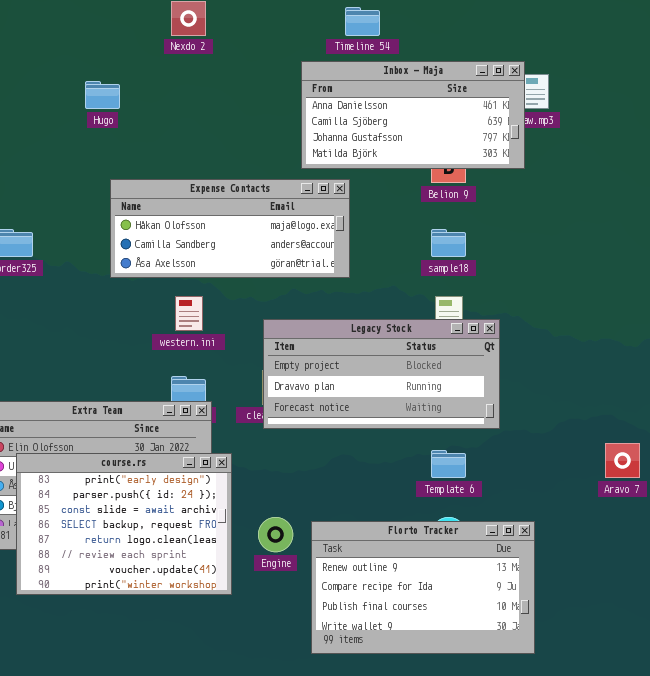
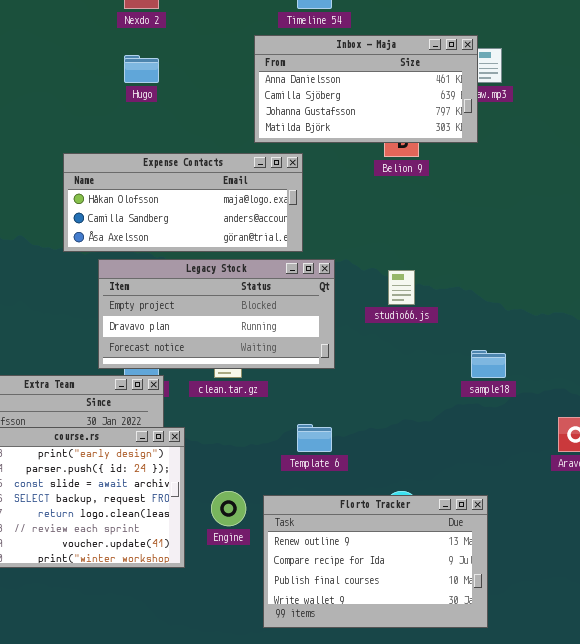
Hugo: [85,81,120,109] -> [124,55,159,83], moved
sample18: [431,229,466,257] -> [471,350,506,378], moved
Legacy Stock: [263,319,500,429] -> [98,259,335,369], moved
Template 6: [431,450,466,478] -> [297,424,332,452], moved

